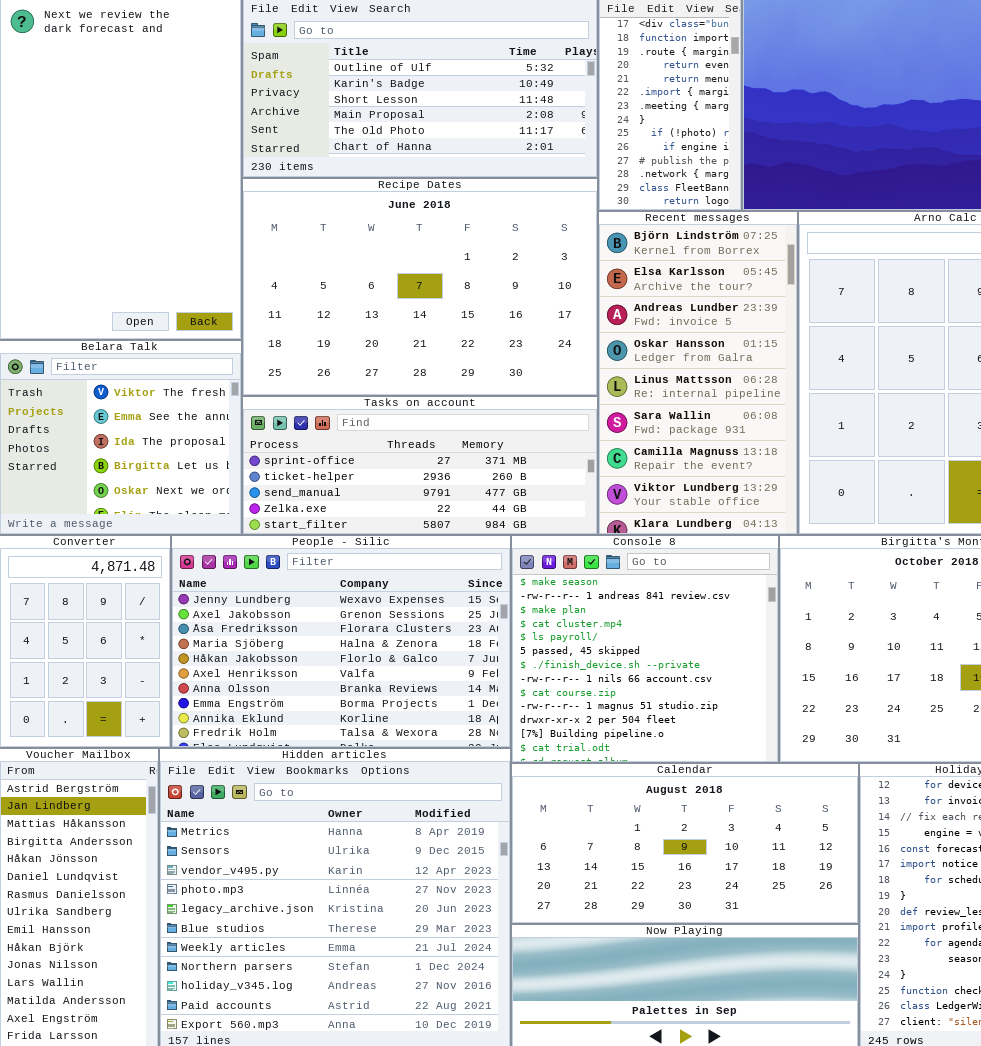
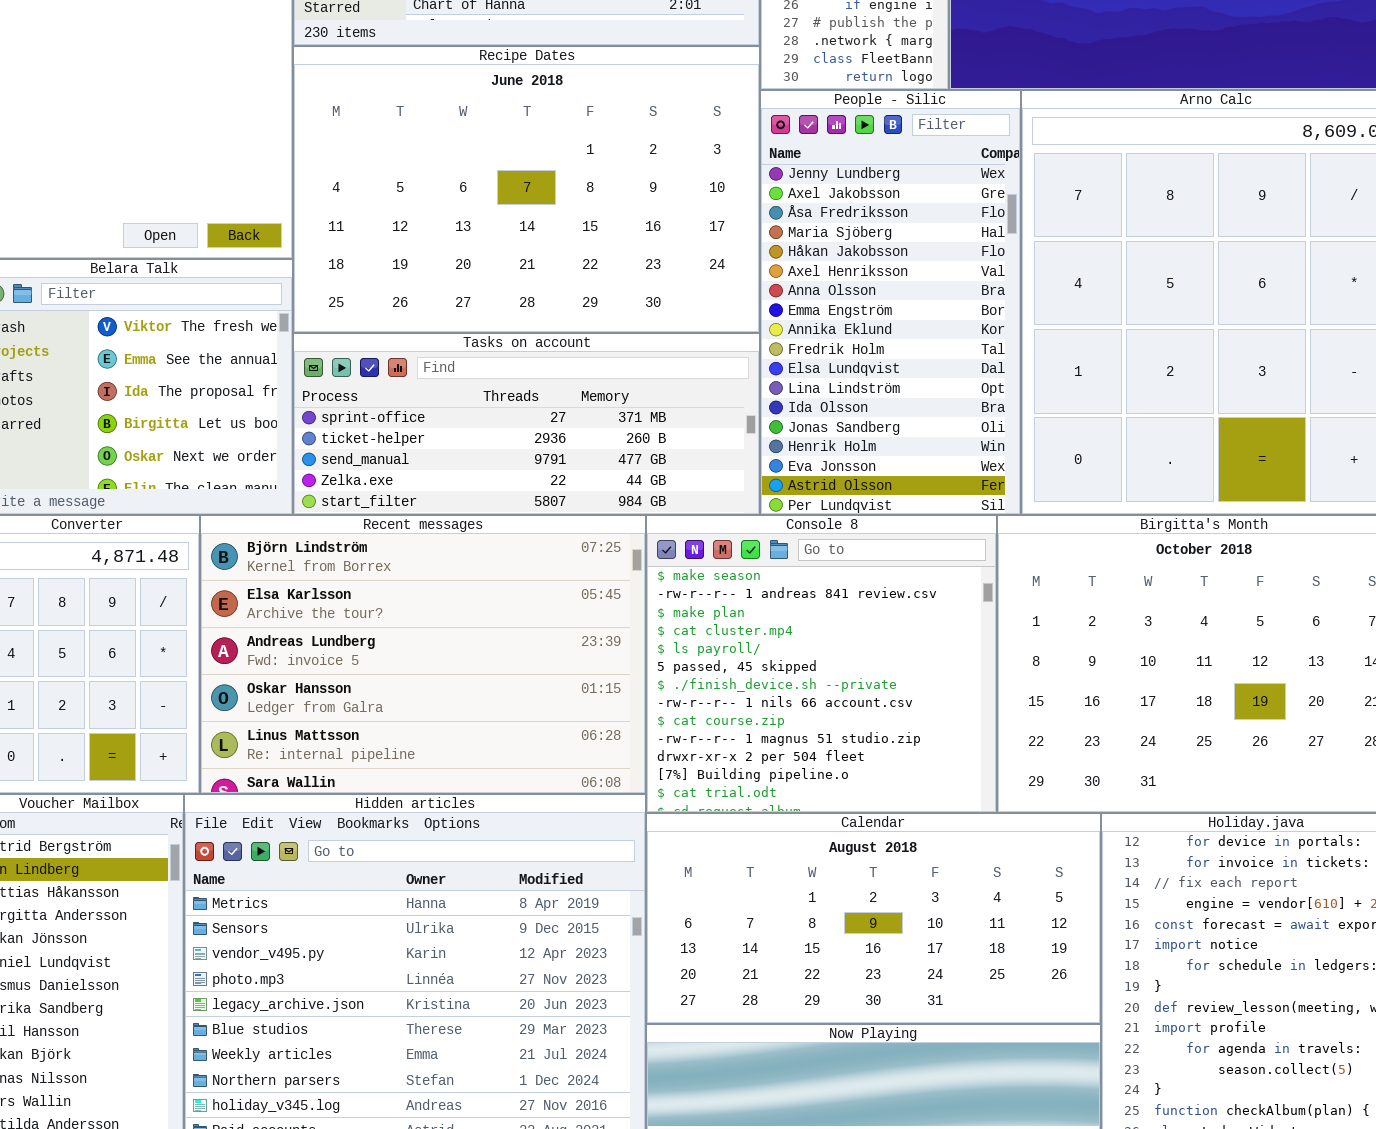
Recent messages: [598,211,798,535] -> [200,515,646,794], moved, resized
People - Silic: [171,535,511,748] -> [760,90,1021,515], moved, resized

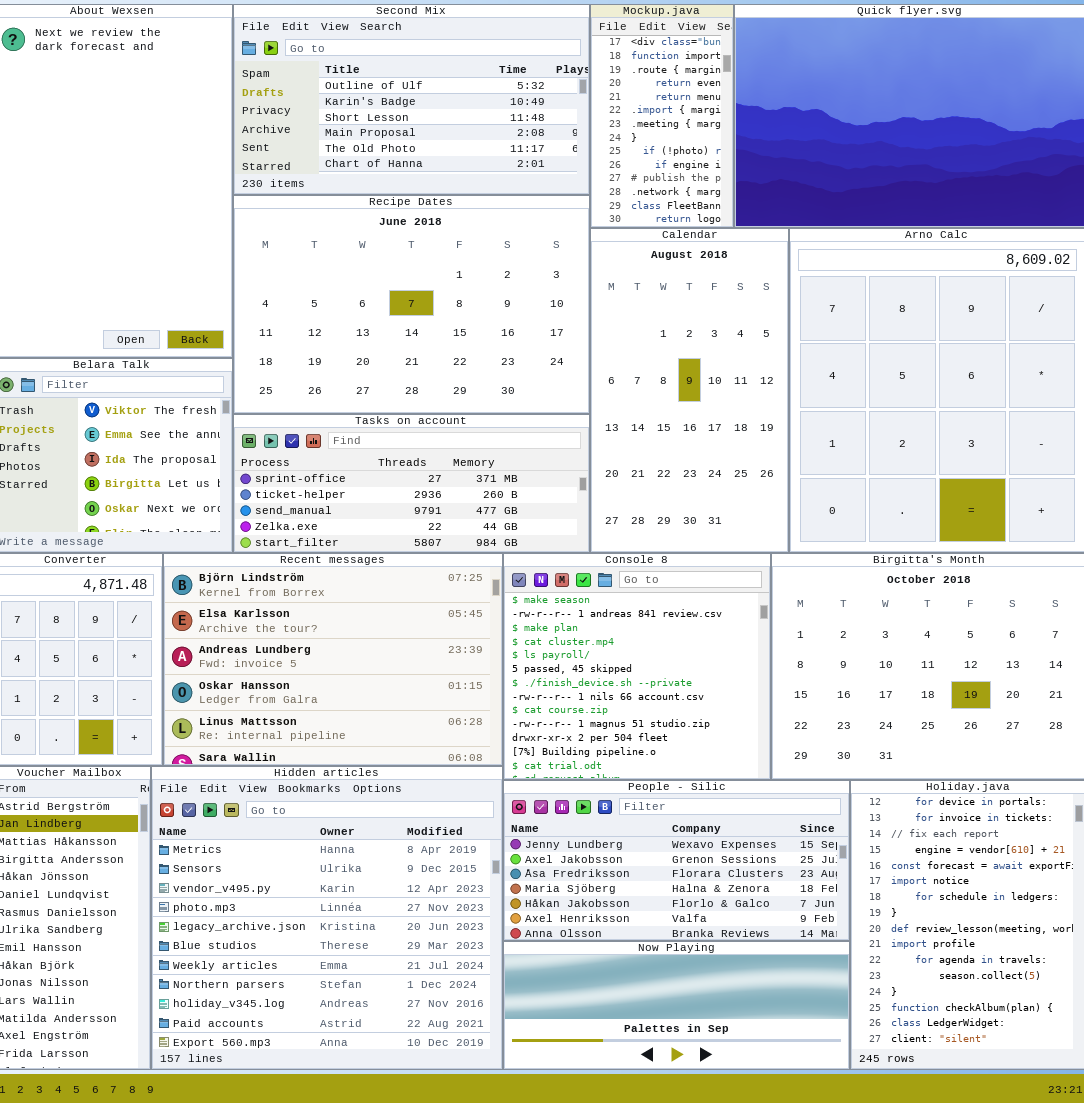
People - Silic: [760,90,1021,515] -> [503,780,850,941], moved, resized
Calendar: [646,813,1101,1024] -> [590,228,789,553], moved, resized

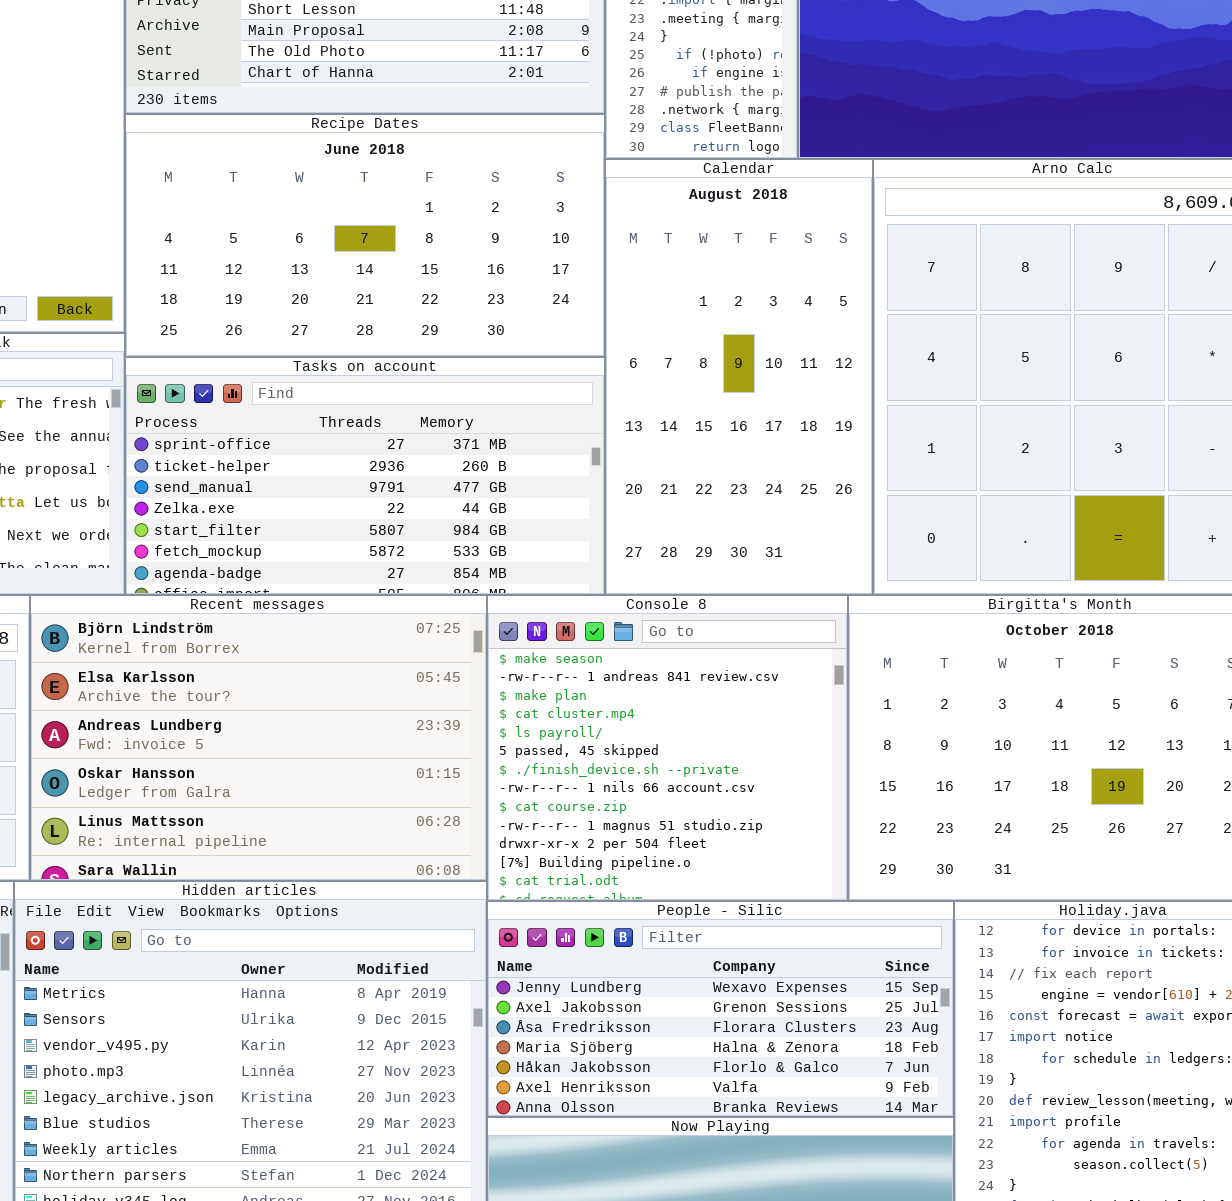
Recipe Dates: [233,195,590,414] -> [125,114,605,357], resized
Tasks on account: [233,414,590,553] -> [125,357,605,595], resized

